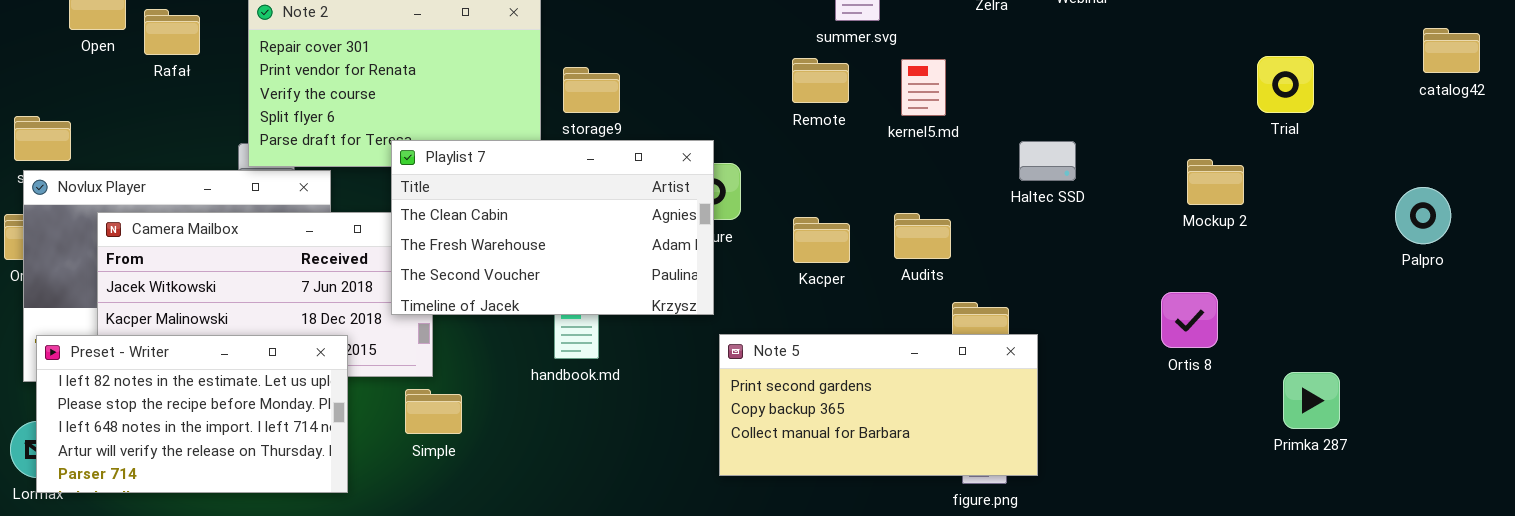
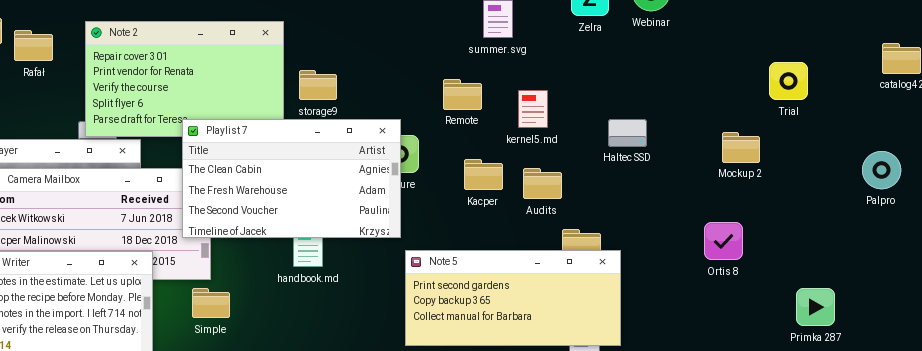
Remote: [792,58,849,103] -> [443,79,482,110], moved
kernel5.md: [901,59,946,116] -> [518,90,548,128], moved
Kacper: [793,217,850,263] -> [464,159,503,190], moved
Primka 287: [1283,372,1340,429] -> [796,288,835,326], moved

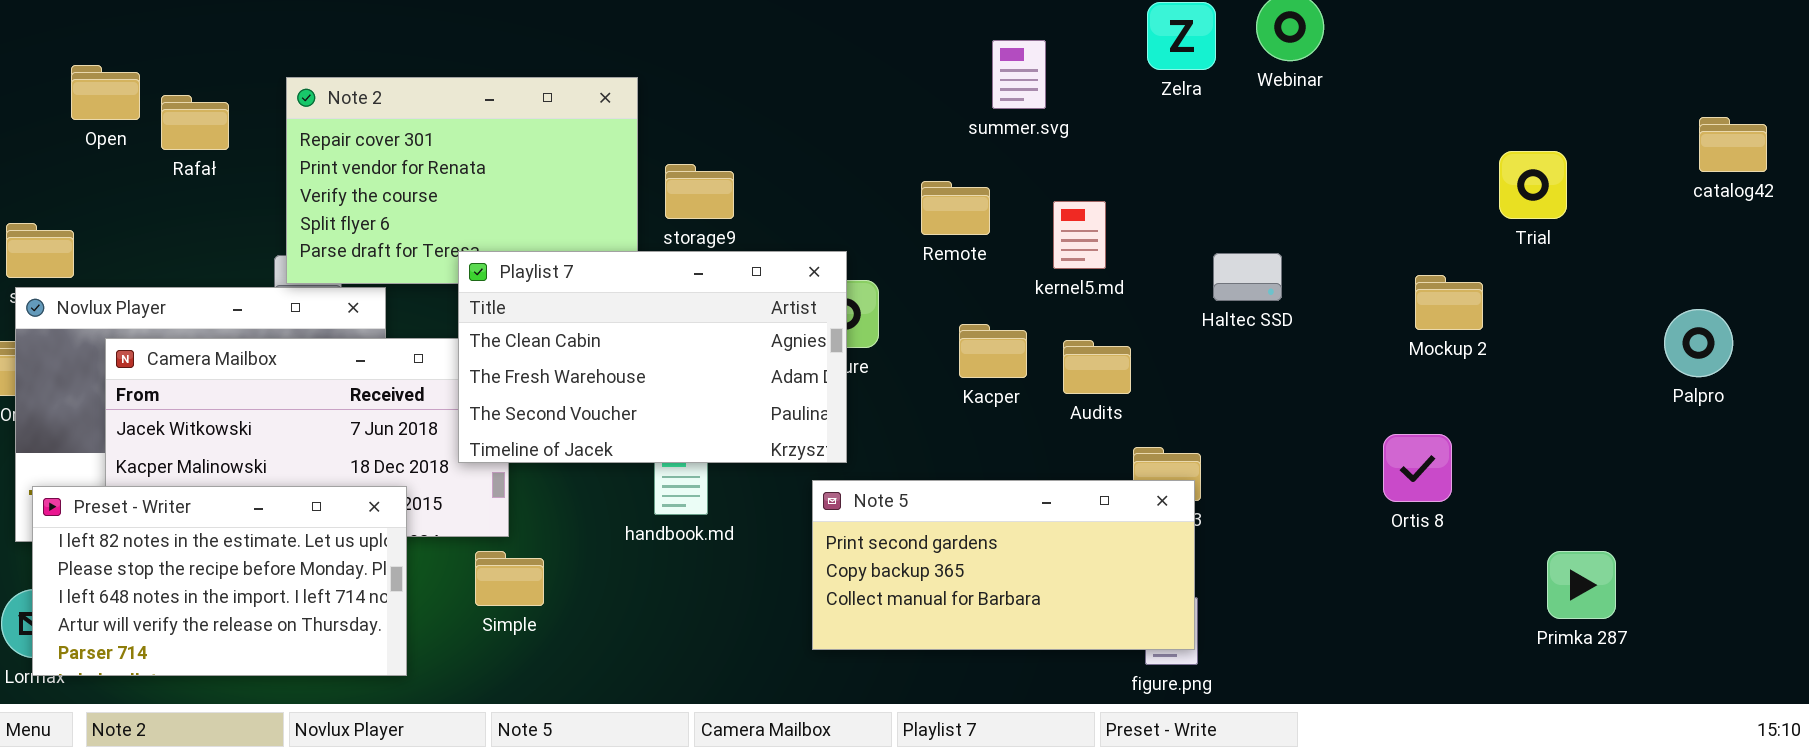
Note 5: [405,250,621,346] -> [812,480,1195,650], moved

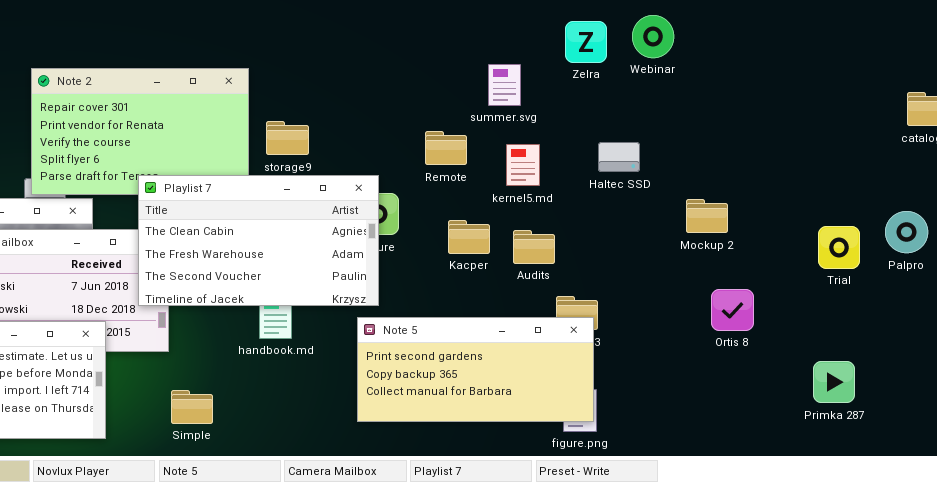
summer.svg: [992,40,1046,109] -> [488,64,521,106], moved
Trial: [1499,151,1567,219] -> [818,226,860,269], moved
Haltec SSD: [1213,253,1282,301] -> [598,142,640,172], moved
Mockup 2: [1415,275,1483,330] -> [686,199,728,233], moved
Simple: [475,551,544,606] -> [171,390,213,424], moved

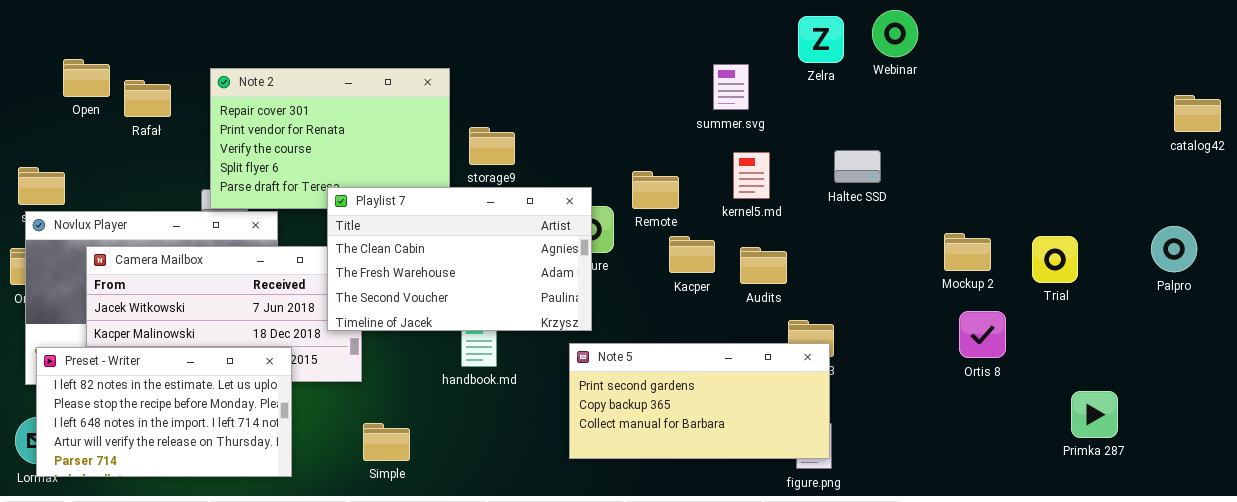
Remote: [425,131,467,165] -> [632,171,679,209], moved
Mockup 2: [686,199,728,233] -> [944,233,991,271], moved
Trial: [818,226,860,269] -> [1032,236,1078,283], moved

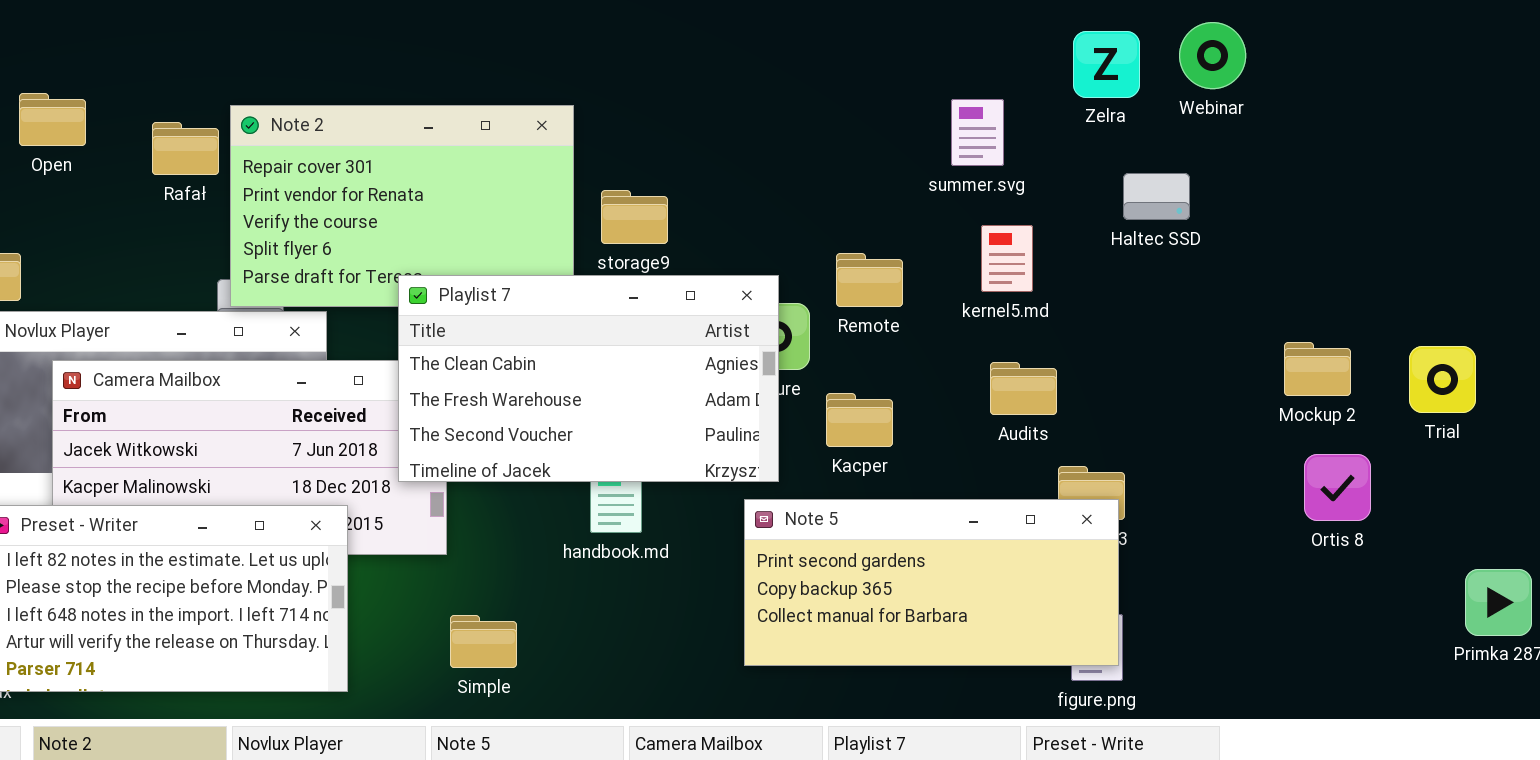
Rafał: [124,80,171,117] -> [152,122,219,175], moved
Haltec SSD: [834,150,881,183] -> [1123,173,1190,220], moved
Kacper: [669,236,715,273] -> [826,393,893,447], moved

